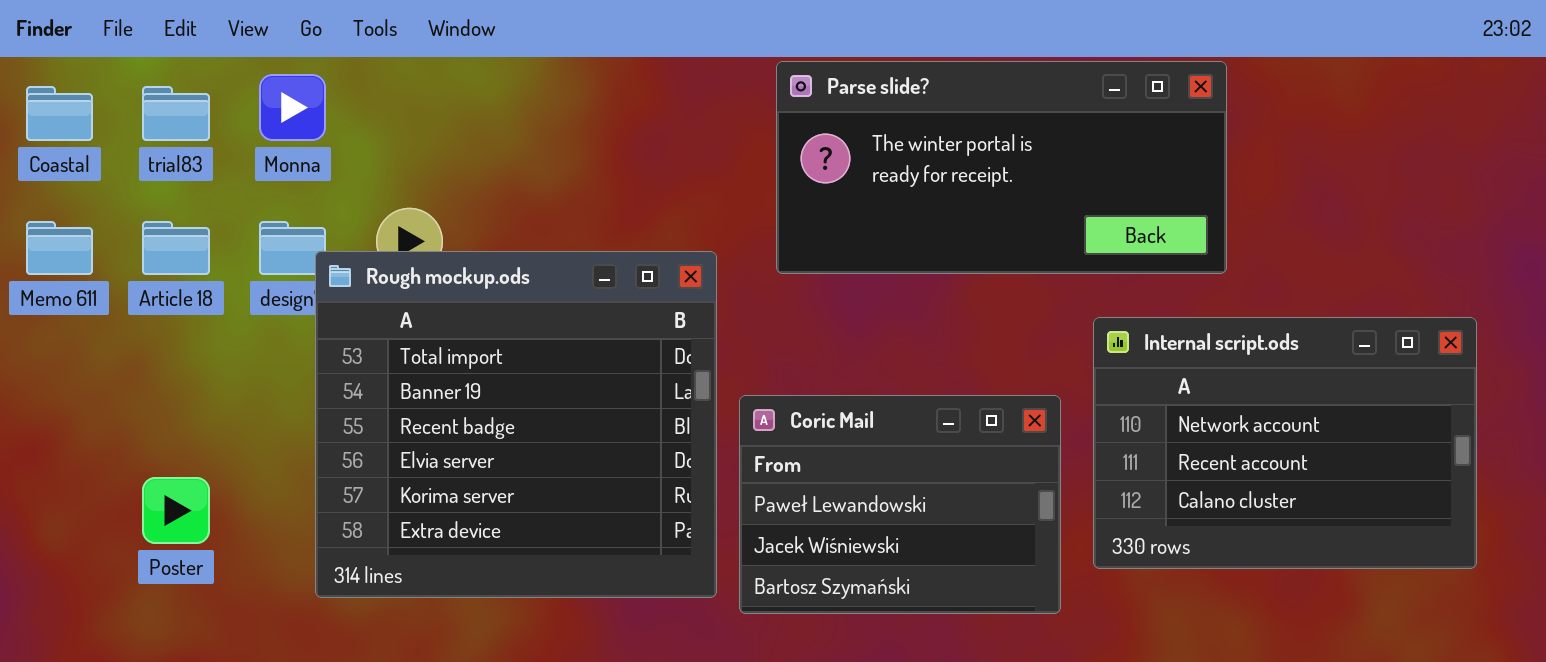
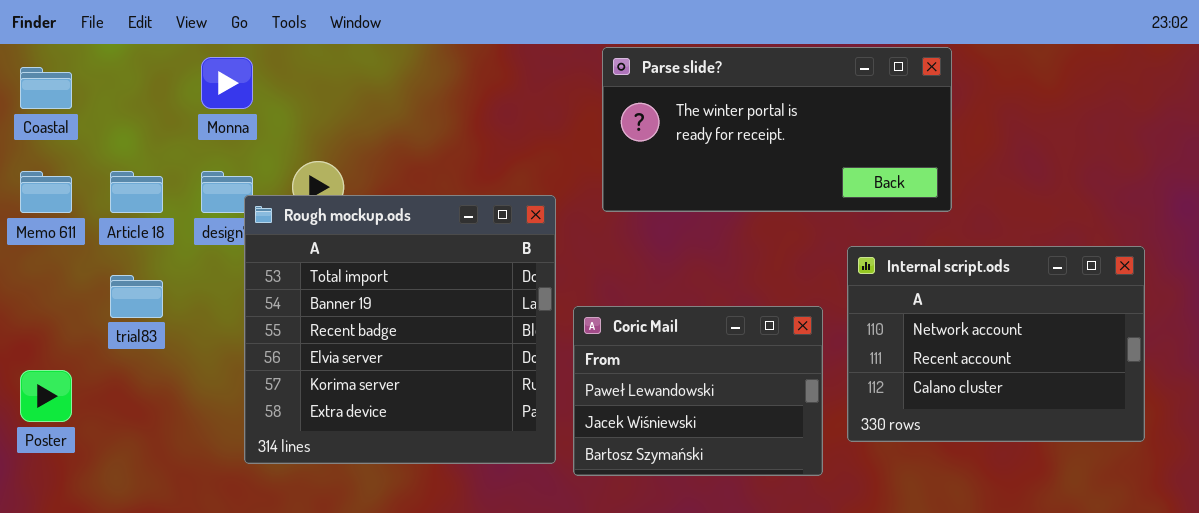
trial83: [142,86,210,141] -> [110,275,163,318], moved
Poster: [142,477,210,544] -> [20,370,72,422], moved

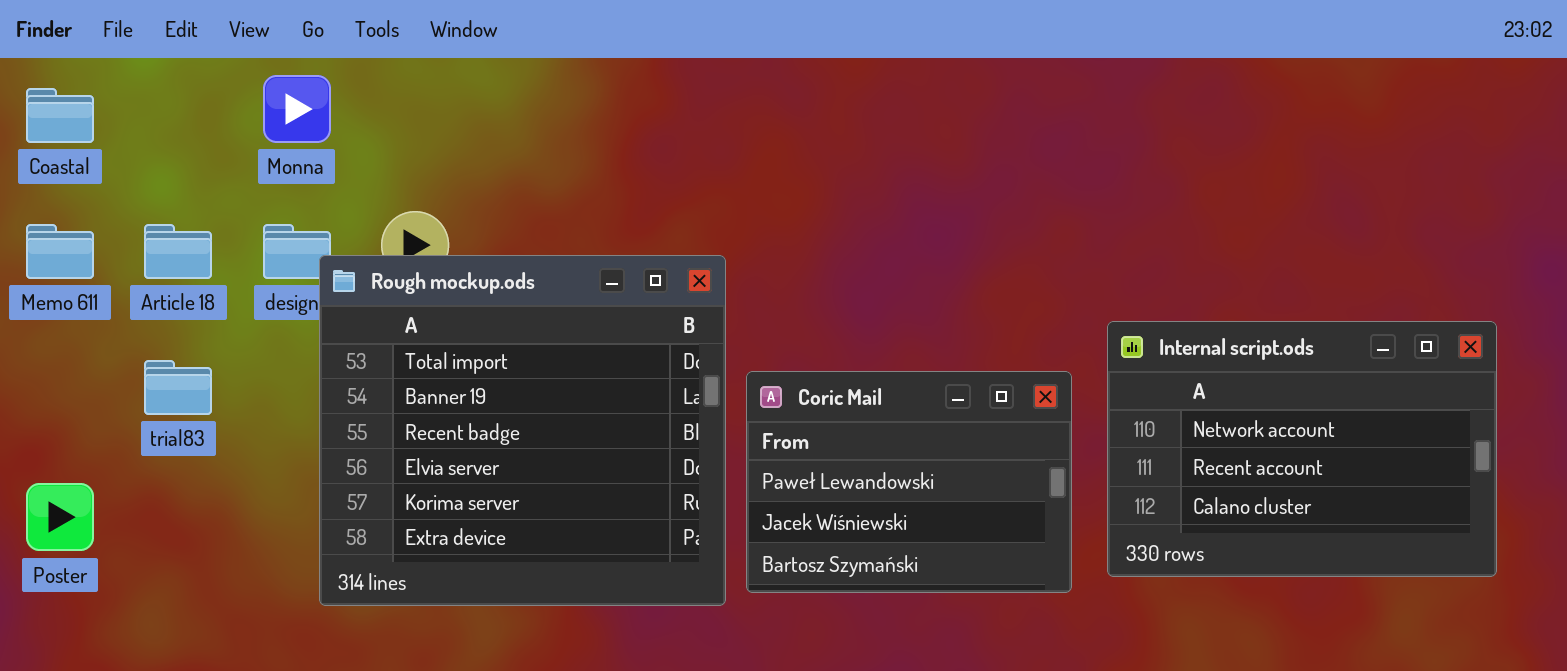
Parse slide?: [602,47,952,212] -> none, closed
Coric Mail: [573,306,823,476] -> [746,371,1072,593], moved

